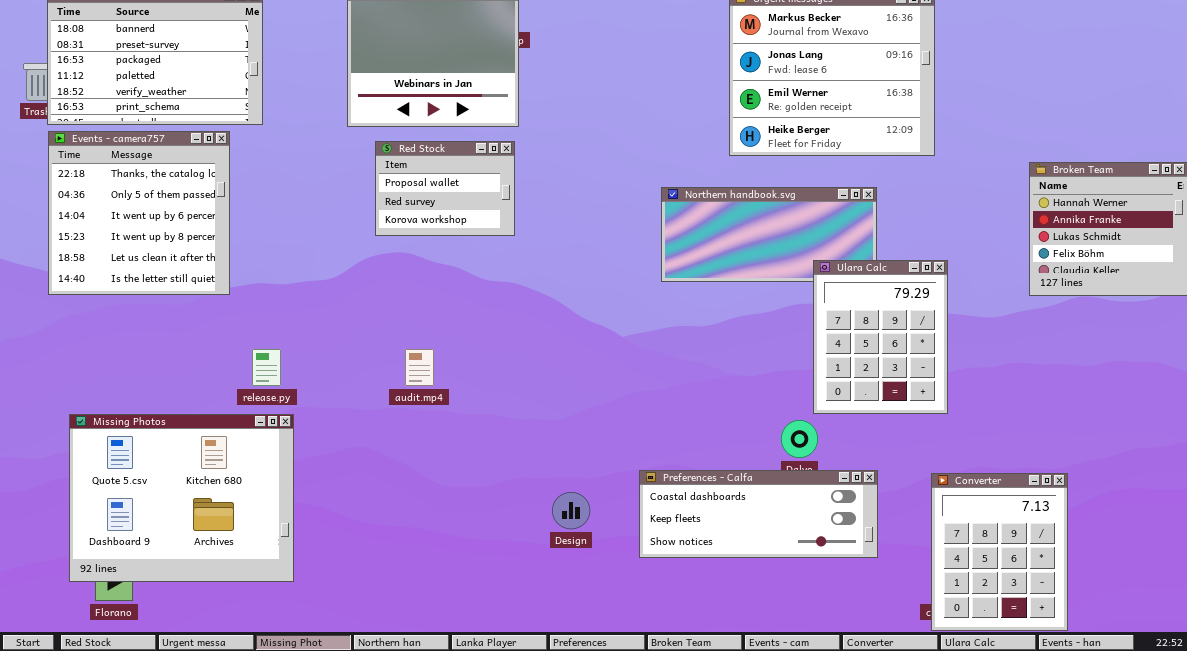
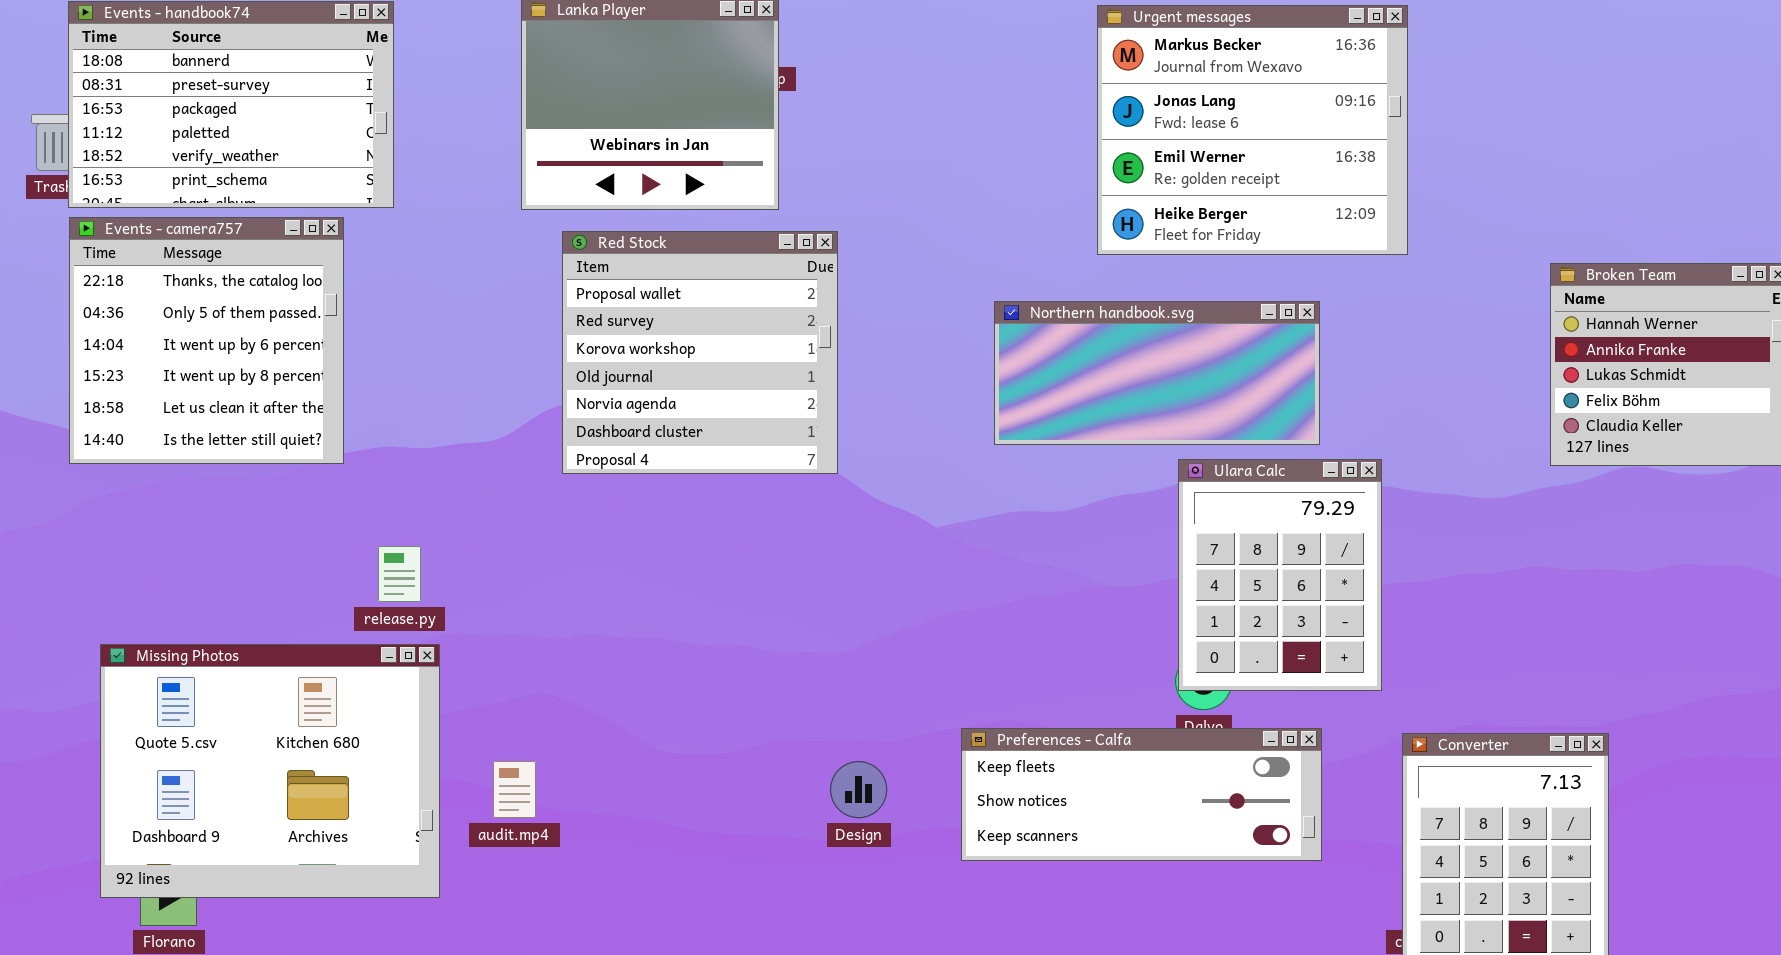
Red Stock: [375,141,515,236] -> [562,231,838,474], resized
Ulara Calc: [813,260,948,414] -> [1178,459,1382,691], moved
audit.mp4: [405,349,434,386] -> [493,761,536,818], moved
Preferences - Calfa: [639,470,878,558] -> [961,728,1322,861], scrolled down 1 row

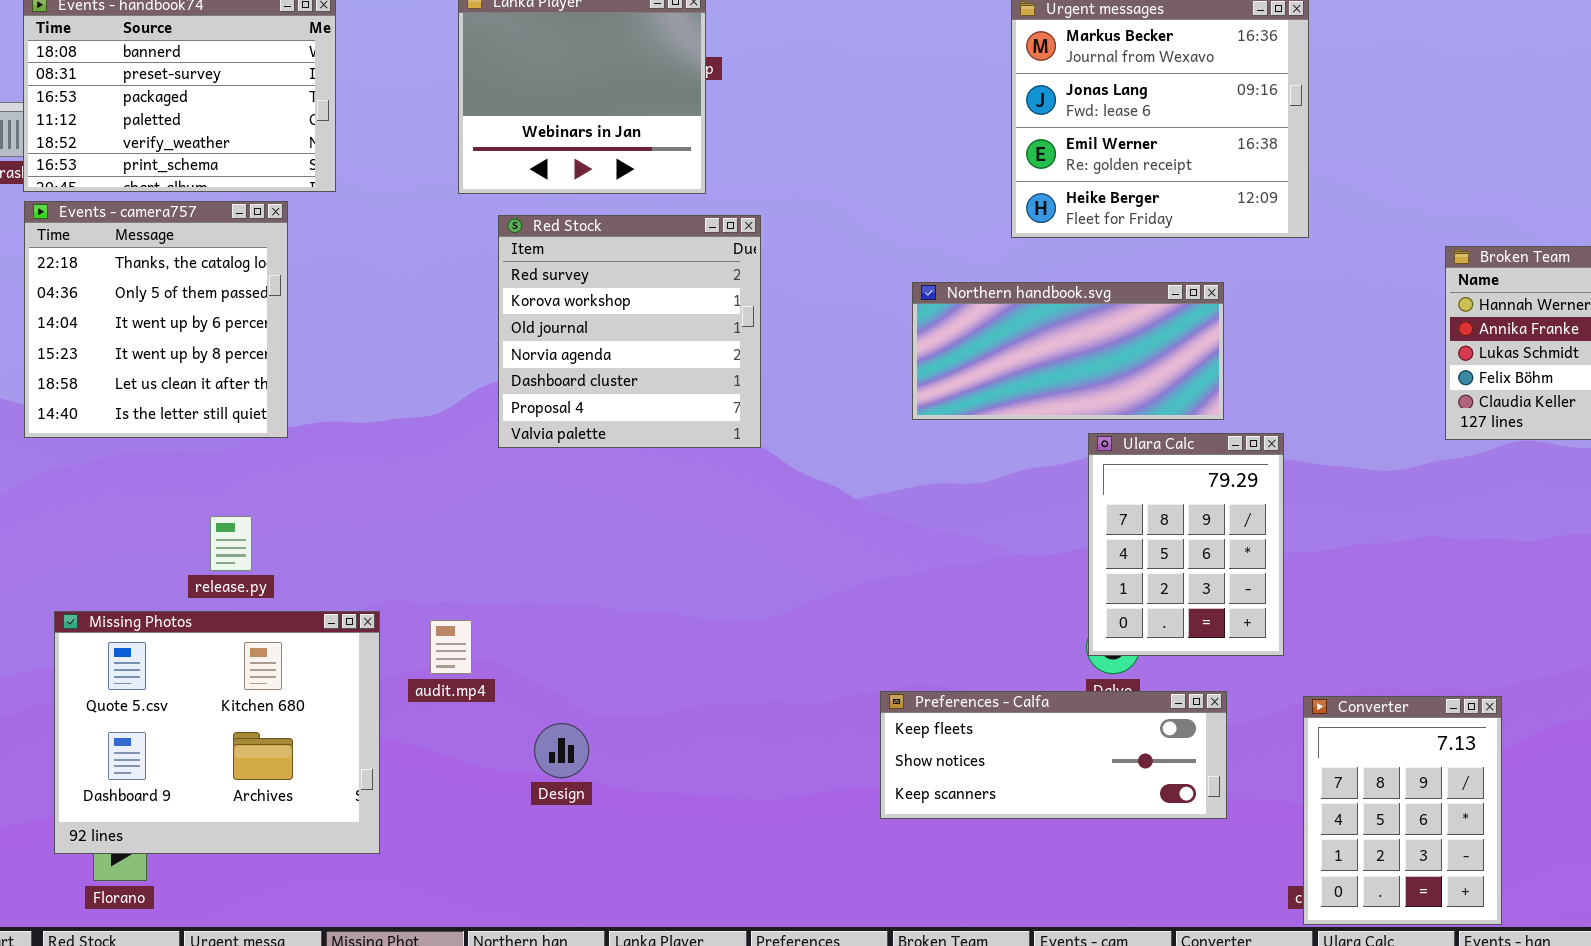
Red Stock: [562,231,838,474] -> [498,215,761,448], scrolled down 1 row
release.py: [378,546,421,602] -> [210,516,252,571], moved
audit.mp4: [493,761,536,818] -> [430,620,472,674], moved
Design: [830,761,887,818] -> [534,723,589,778], moved

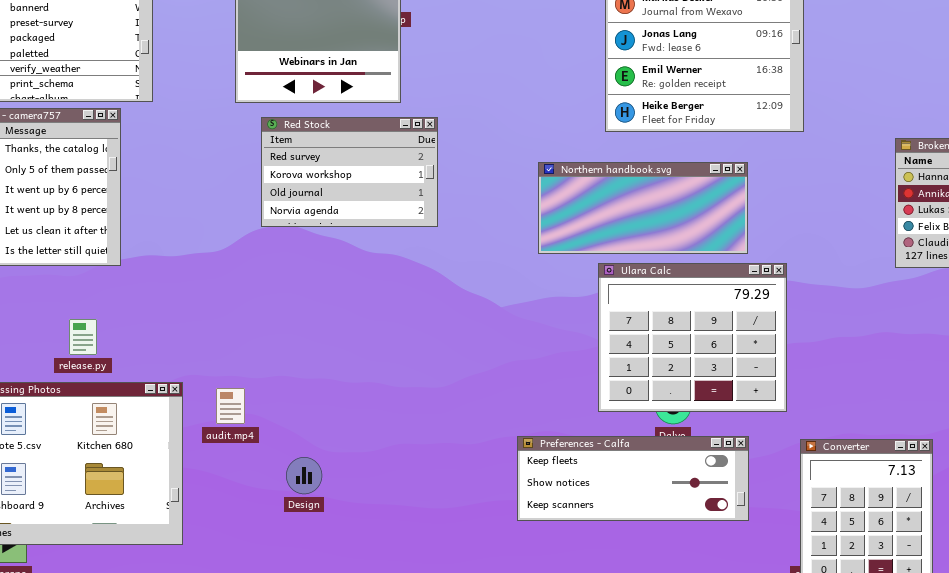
Red Stock: [498,215,761,448] -> [261,117,438,227], resized
Ulara Calc: [1088,433,1284,656] -> [598,263,787,412], resized

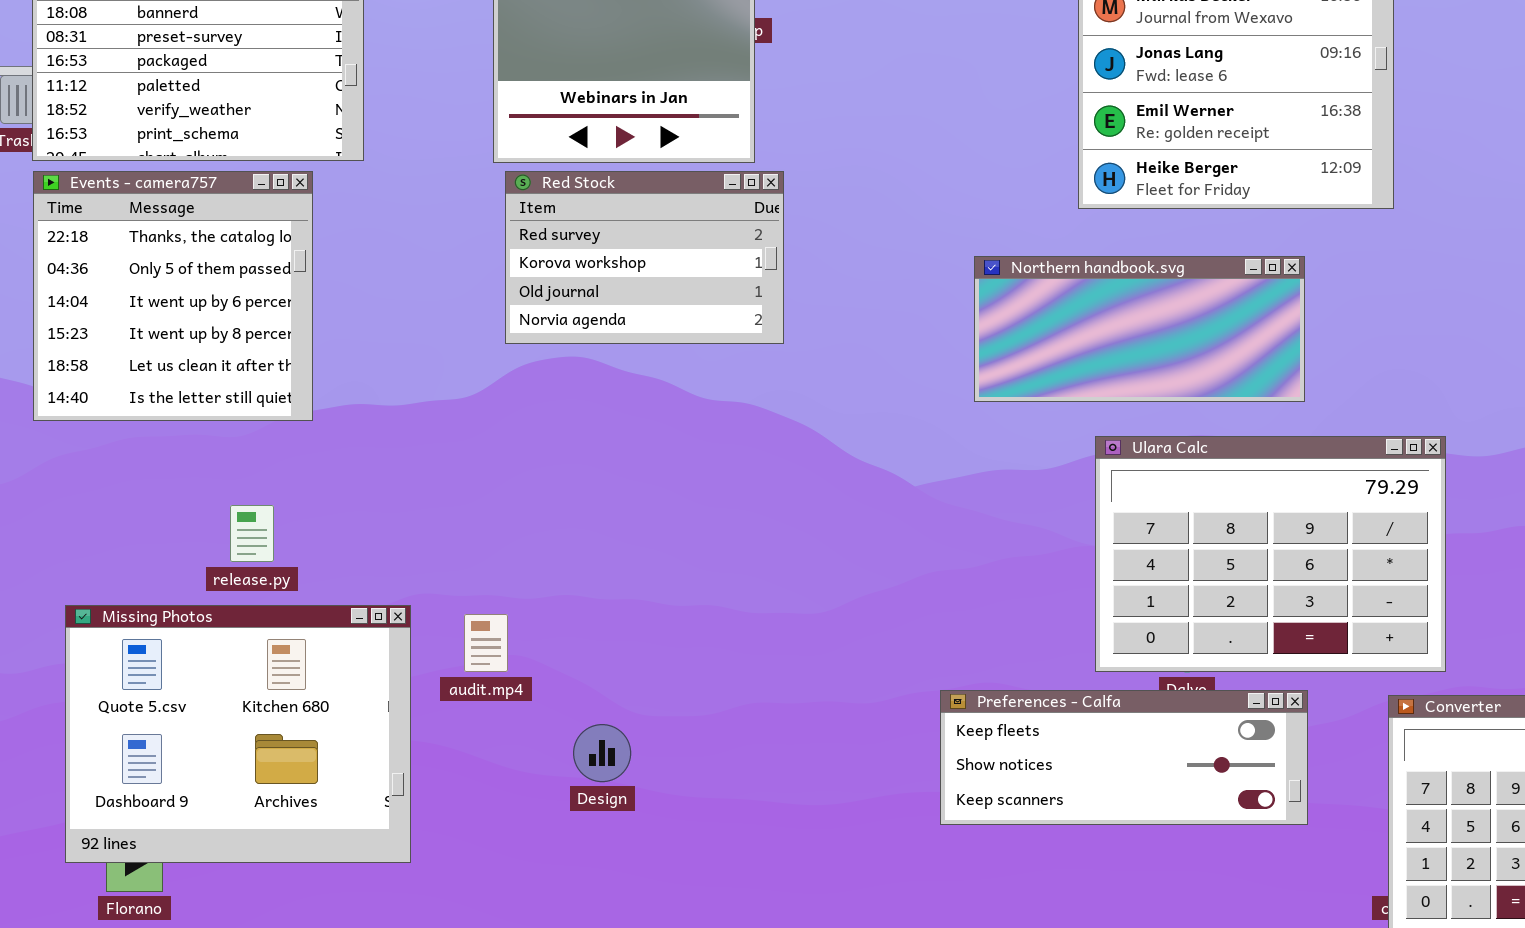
Red Stock: [261,117,438,227] -> [505,171,784,344], moved
Ulara Calc: [598,263,787,412] -> [1095,436,1446,672], moved, resized

